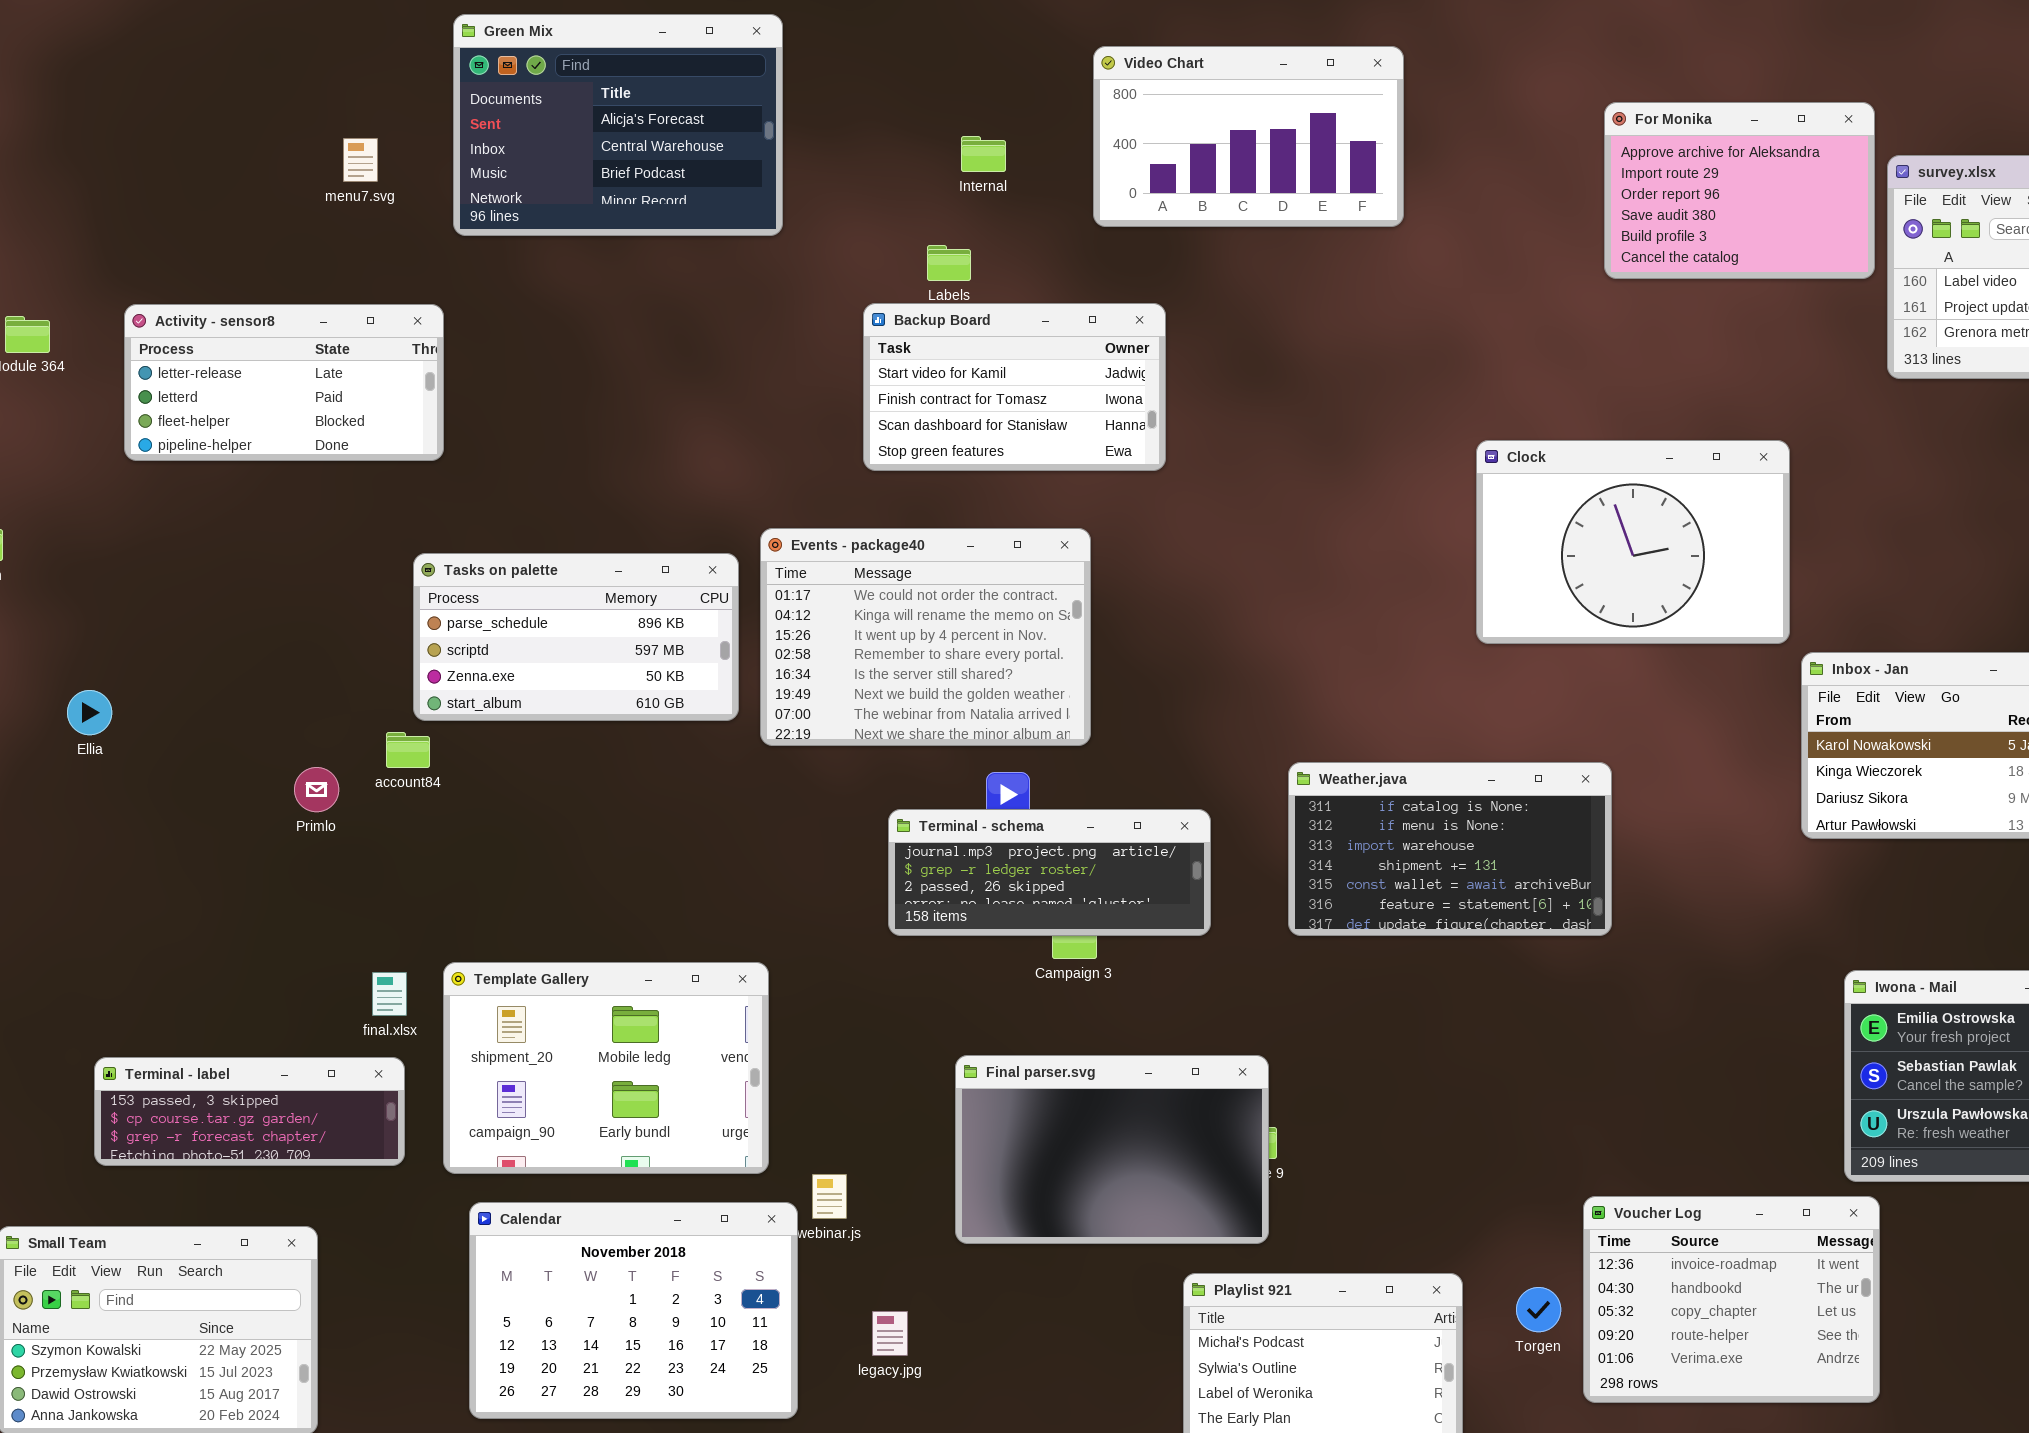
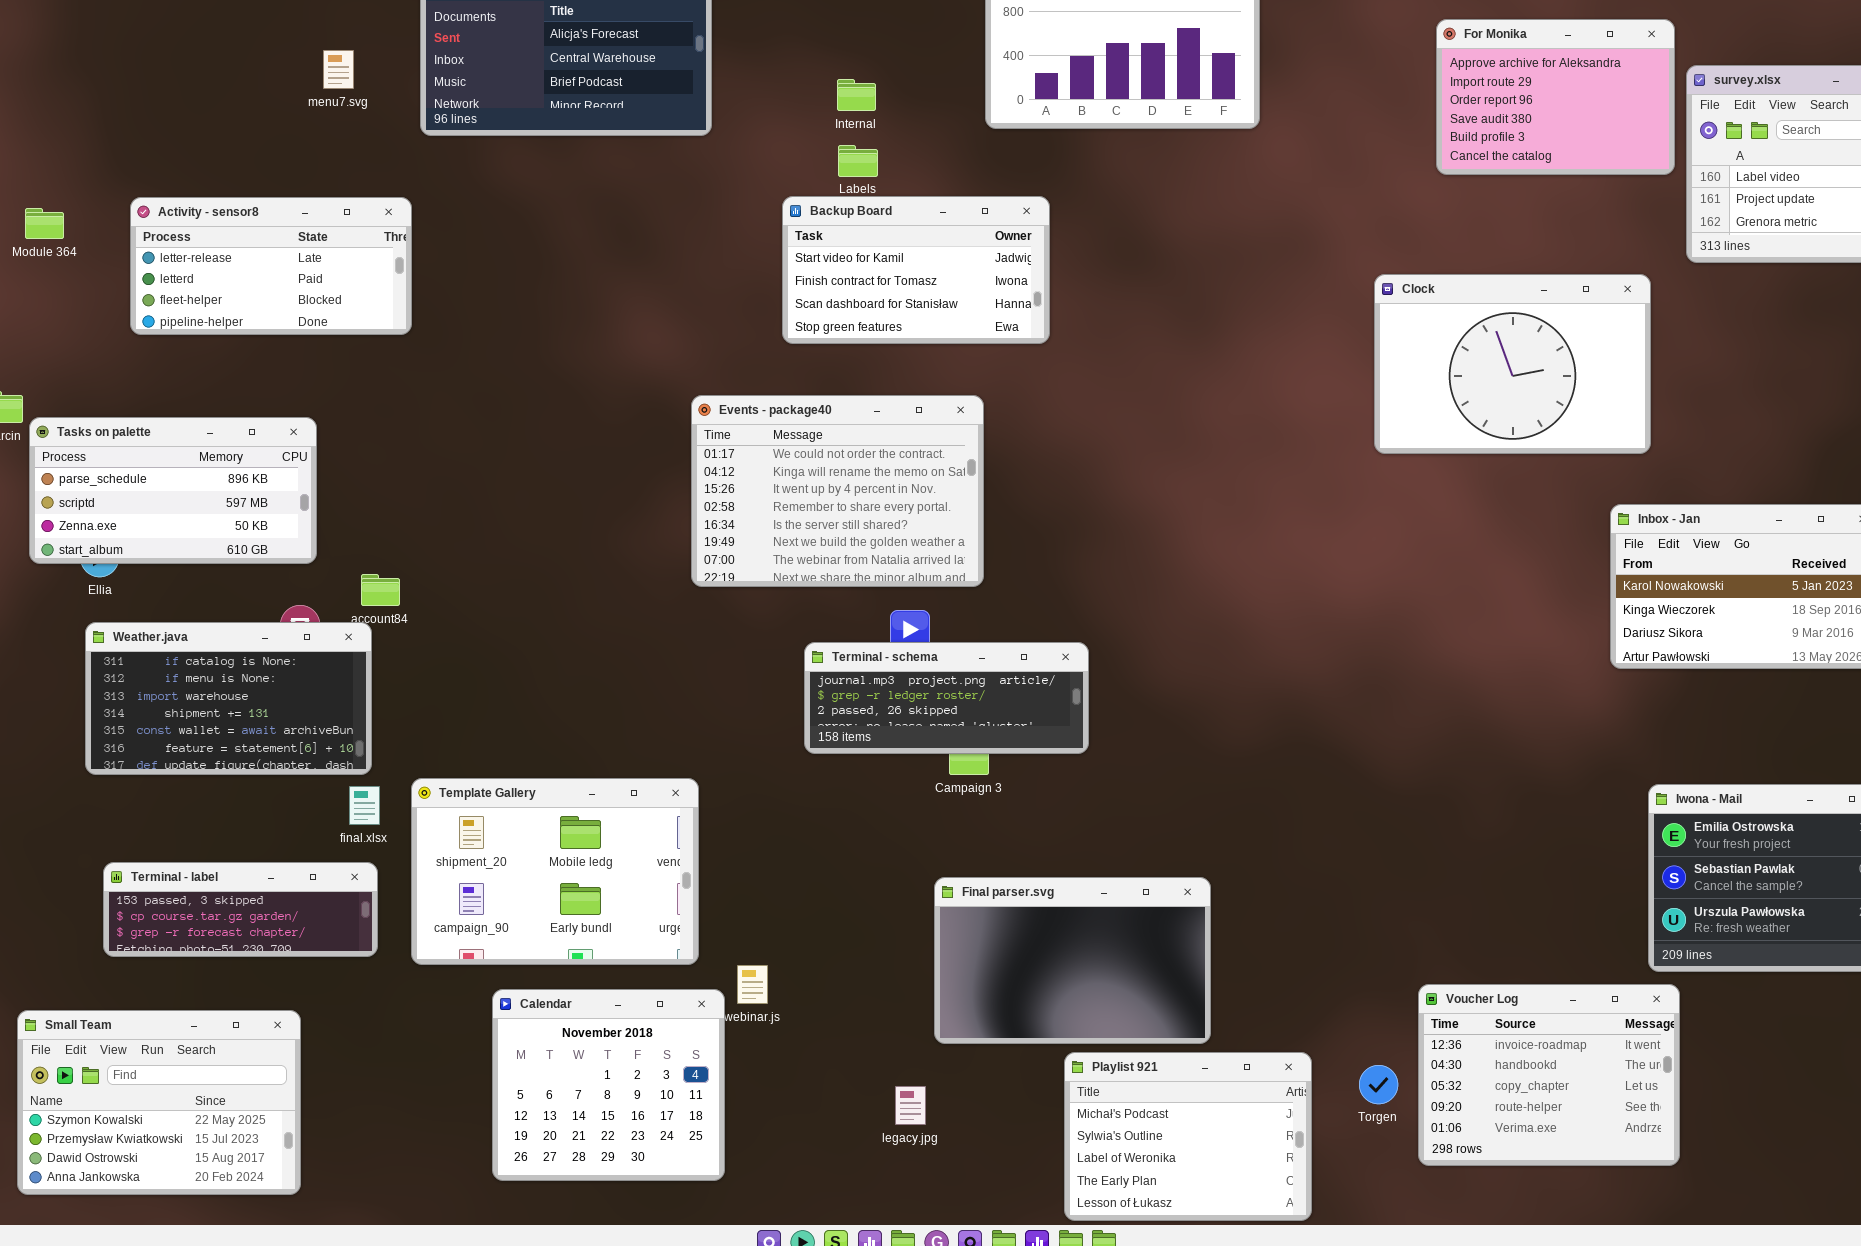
Internal: [961,136,1006,172] -> [837,79,876,111], moved
Clock: [1476,440,1790,644] -> [1374,274,1651,454], moved
Tasks on palette: [413,553,739,721] -> [29,417,317,564], moved
Weather.java: [1288,762,1612,936] -> [85,622,372,775], moved
Final parser.svg: [955,1055,1269,1244] -> [934,877,1211,1044], moved
Calendar: [469,1202,798,1419] -> [492,989,725,1181], resized
legacy.jpg: [872,1311,908,1356] -> [895,1086,926,1125], moved

